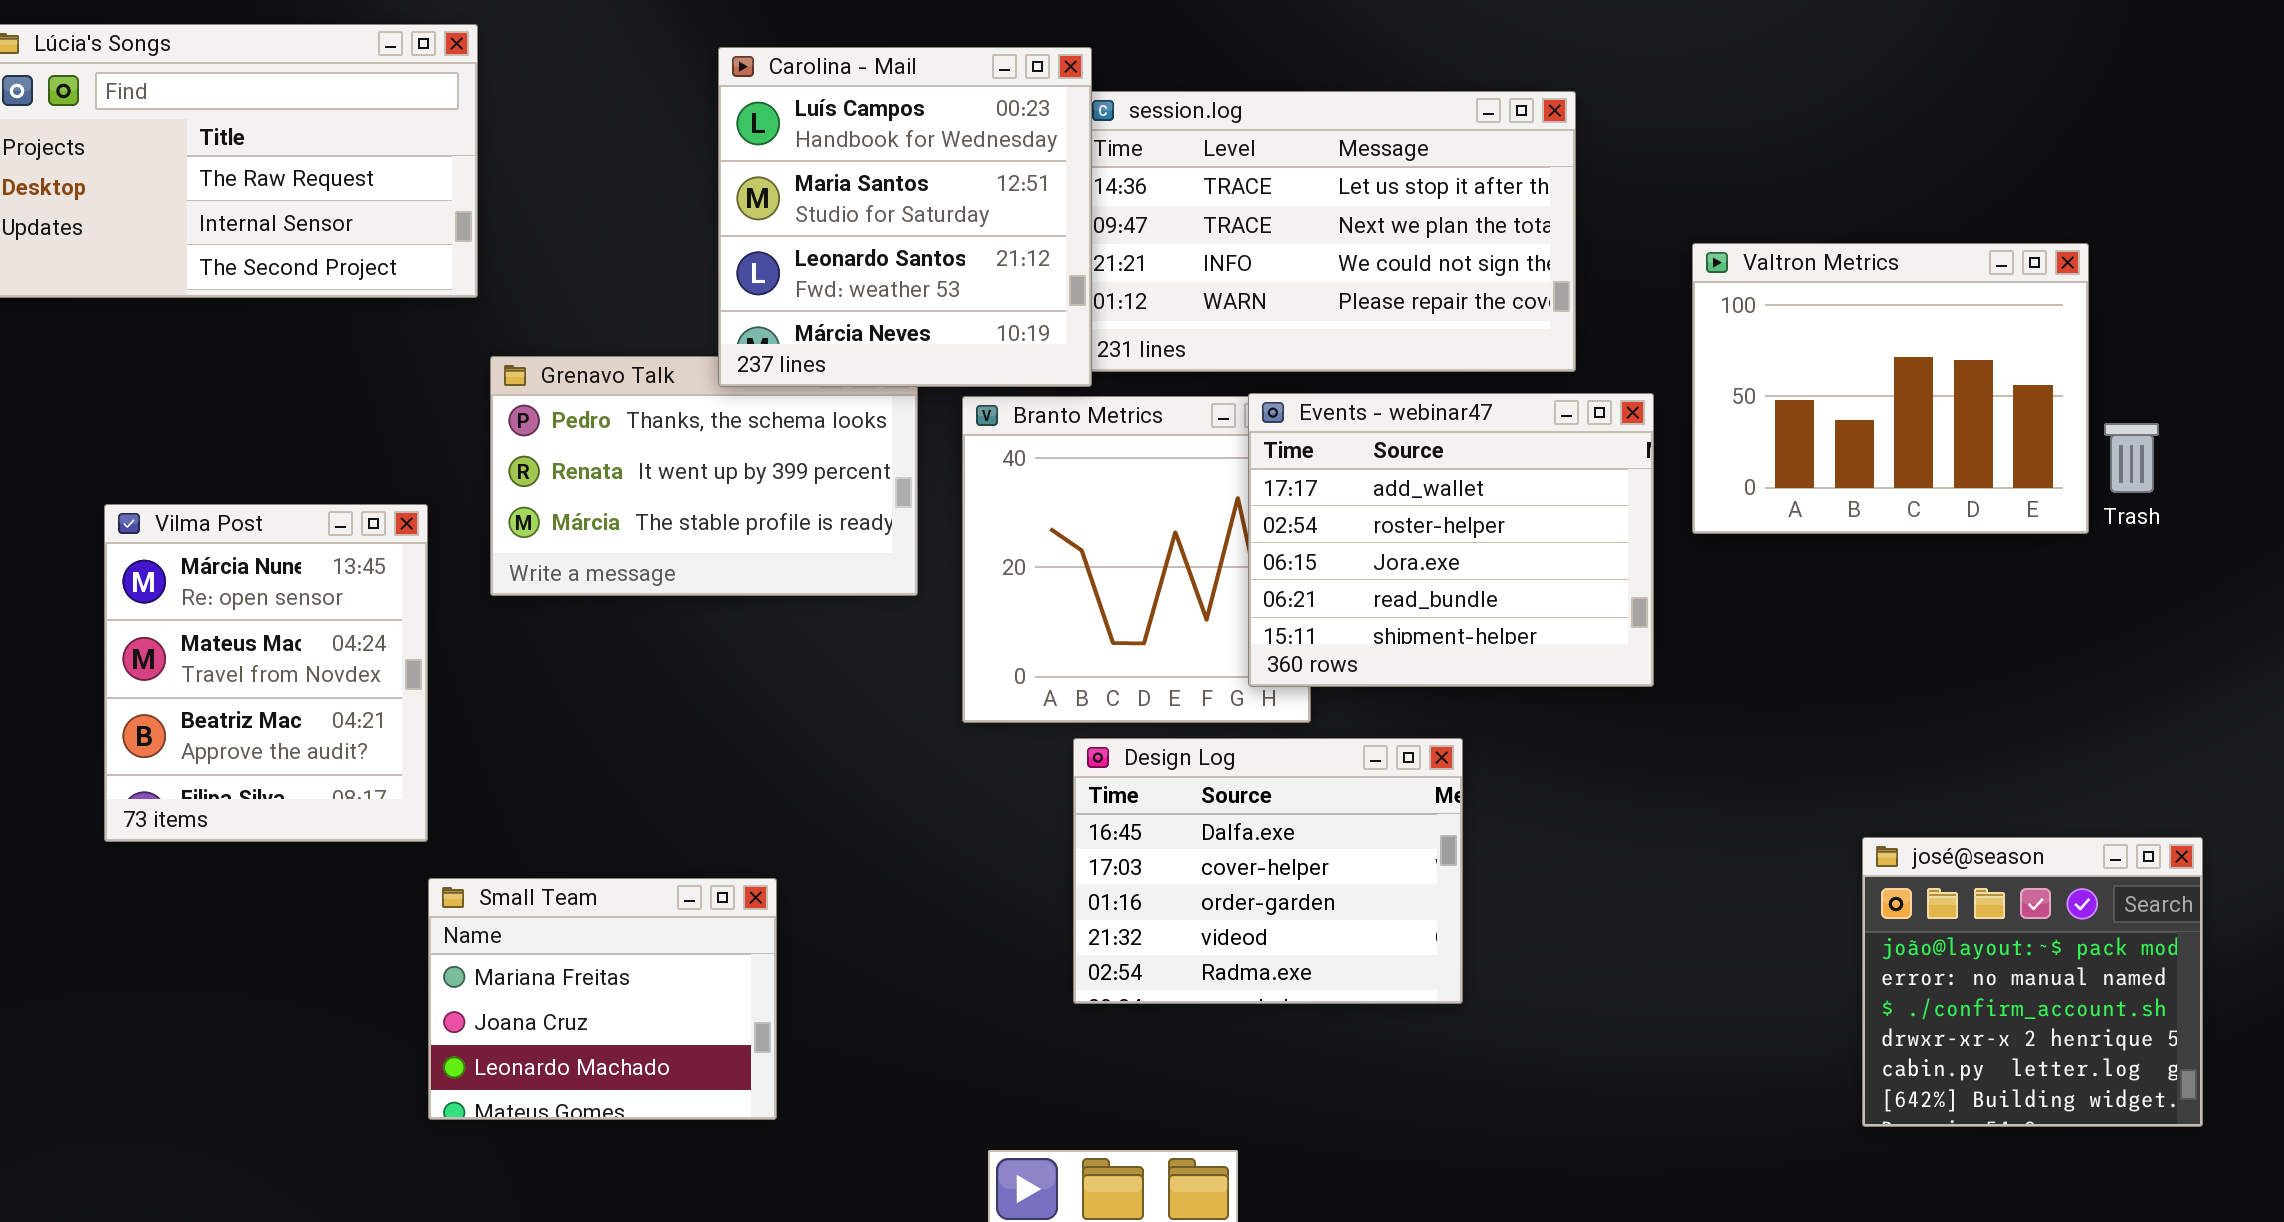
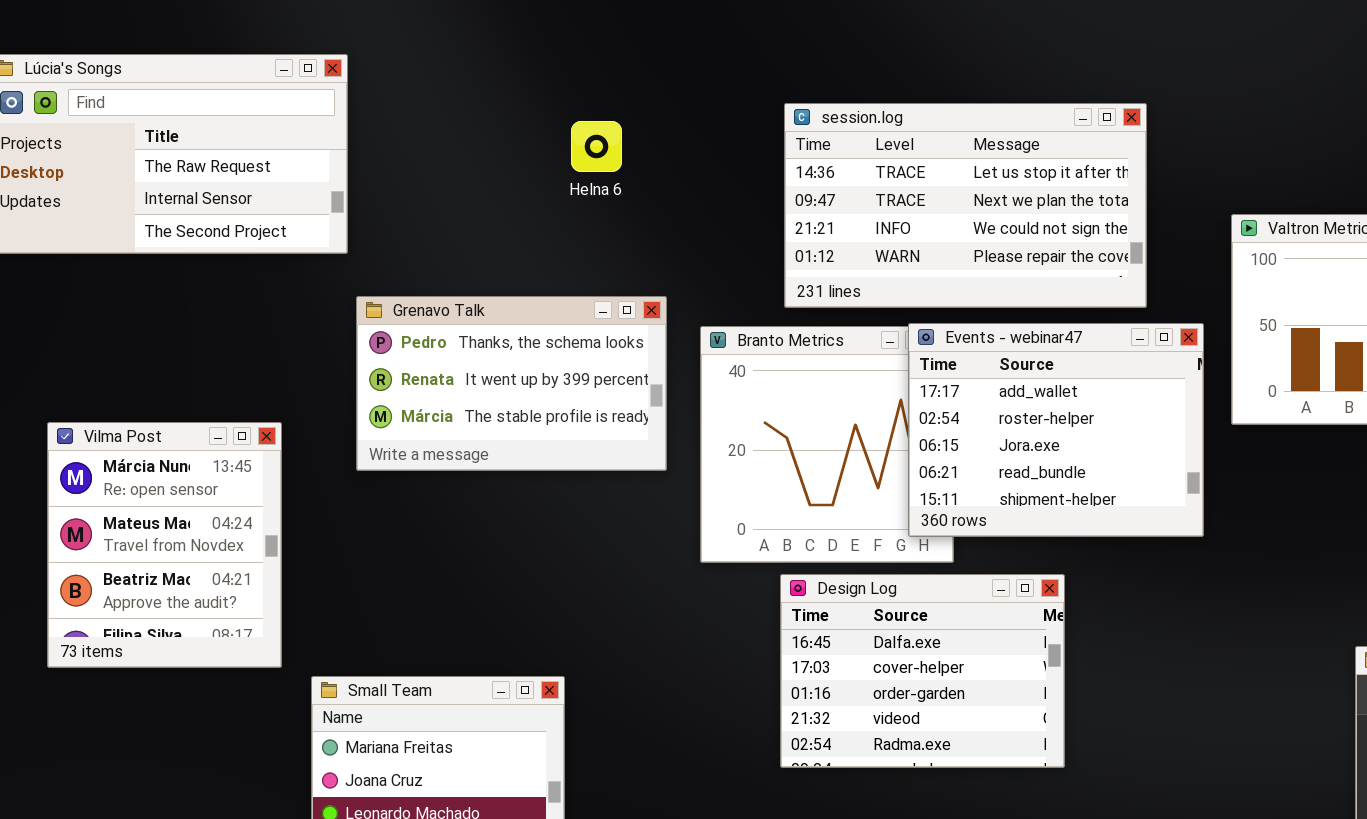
Carolina - Mail: [718,47,1092,387] -> none, closed
Vilma Post: [104,504,428,842] -> [47,422,282,668], moved

